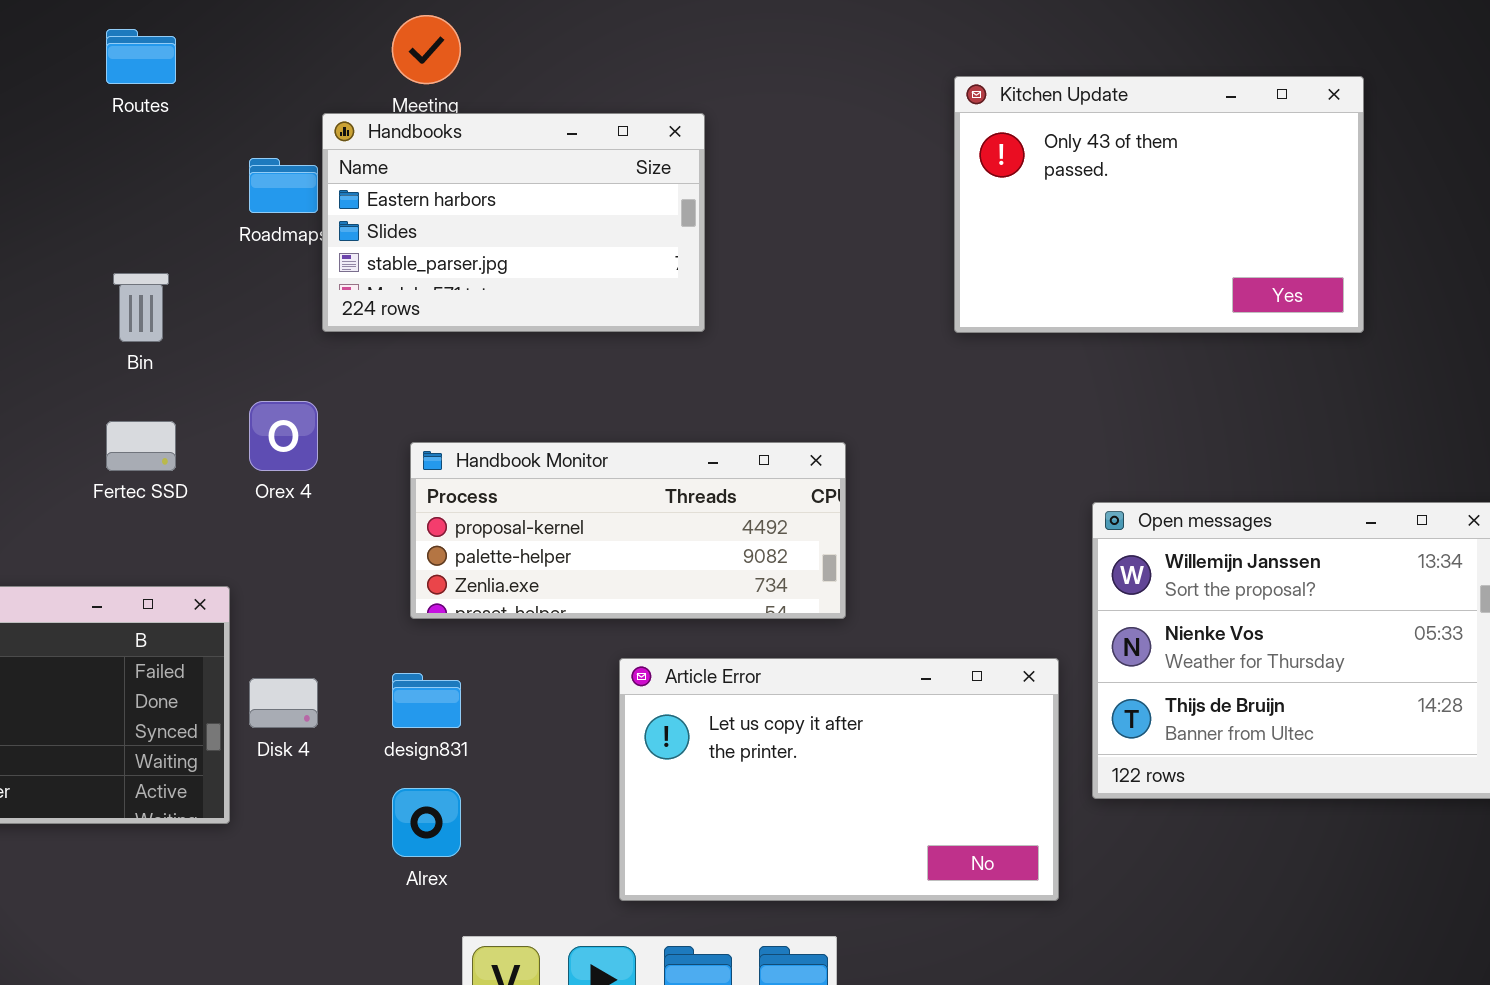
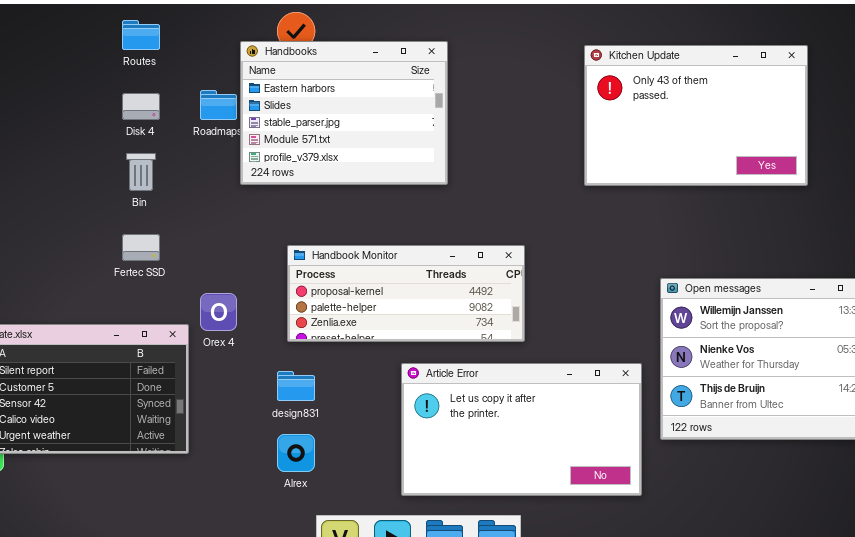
Handbooks: [322,113,705,332] -> [240,41,448,185], resized
Orex 4: [249,401,318,471] -> [200,293,237,331], moved
Disk 4: [249,678,318,728] -> [122,93,160,120], moved

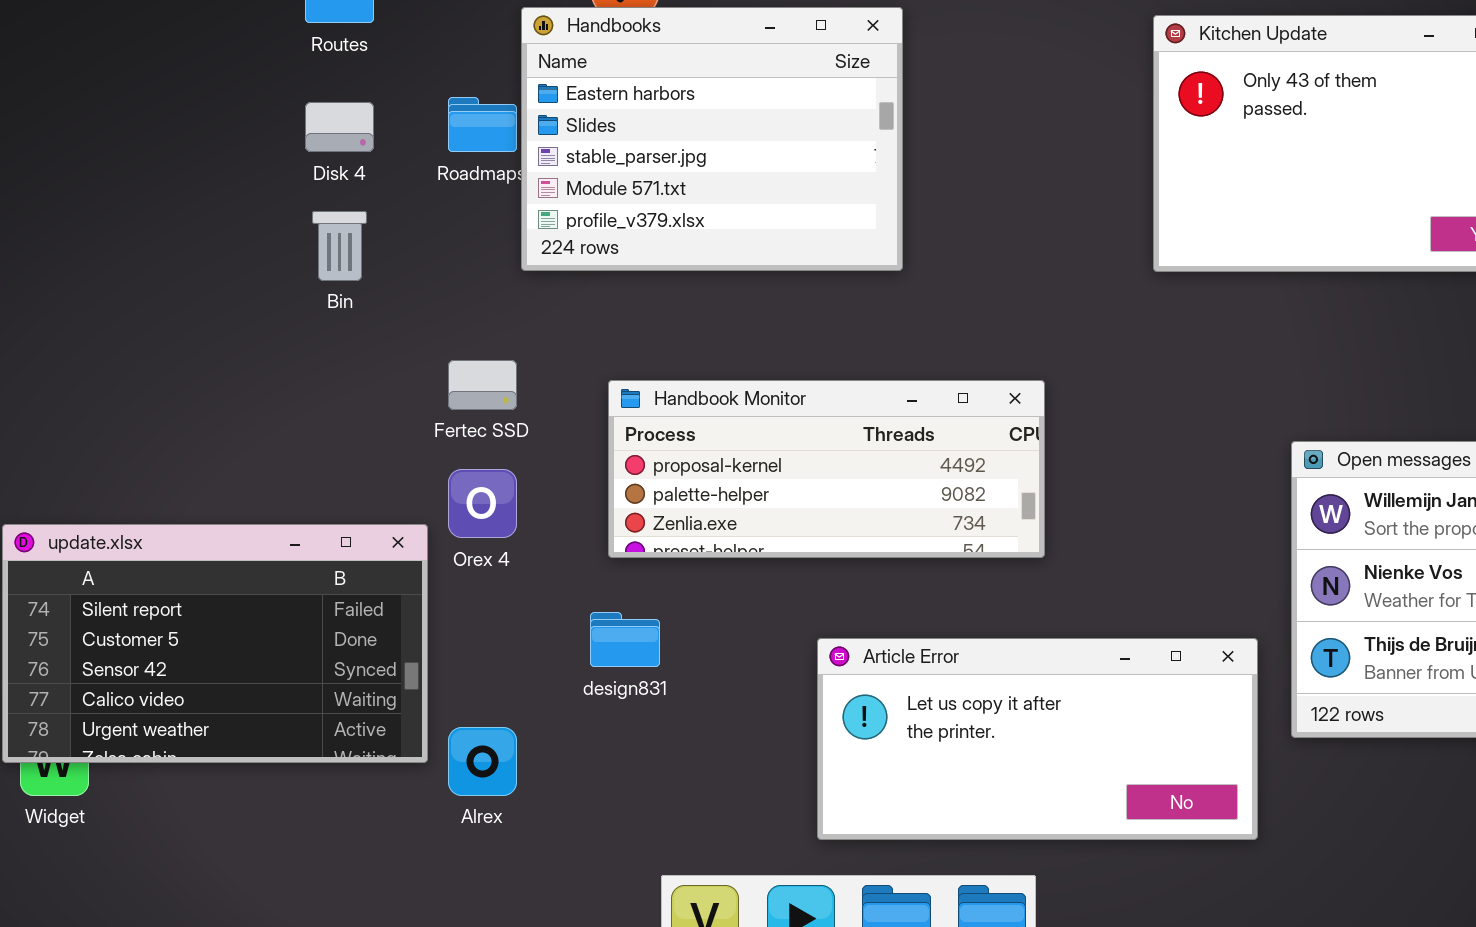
Fertec SSD: [122,234,160,261] -> [448,360,517,410], moved
Article Error: [401,363,642,496] -> [817,638,1258,840], resized
Alrex: [277,434,315,472] -> [448,727,517,796], moved

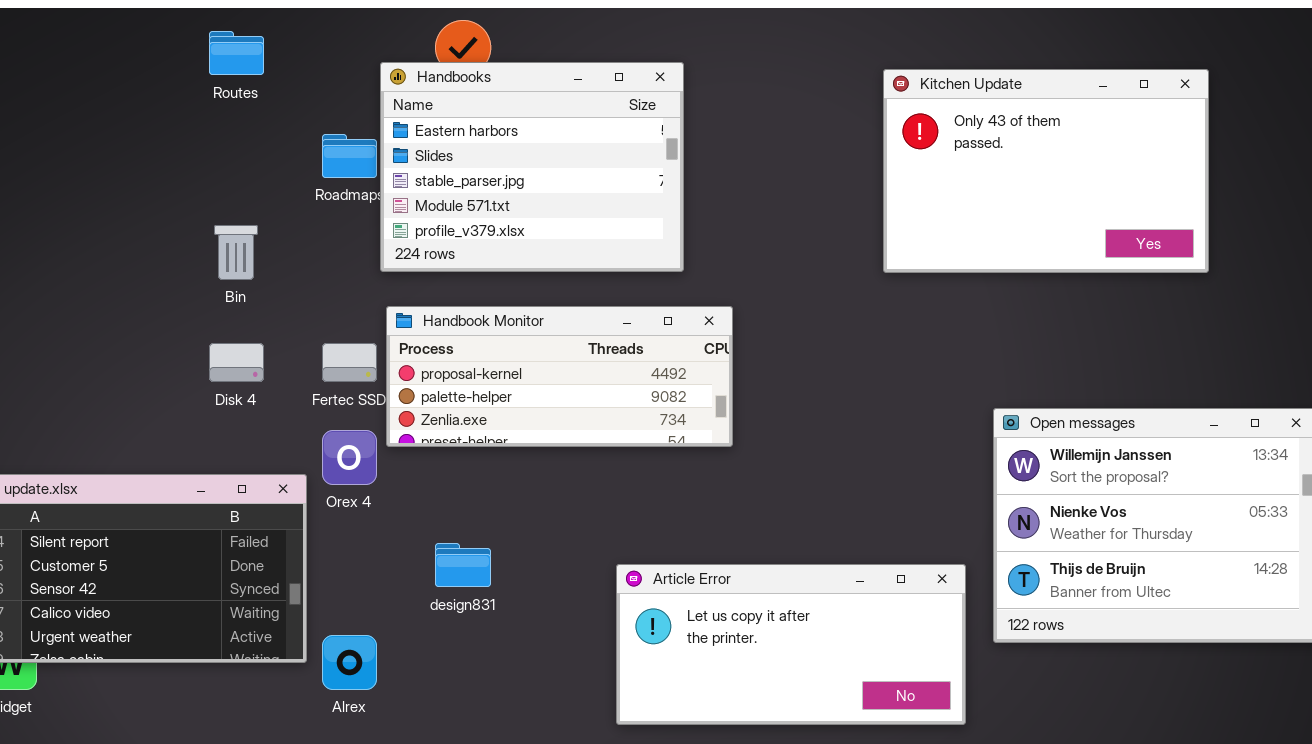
Disk 4: [305,102,374,152] -> [209,343,264,382], moved
Handbook Monitor: [608,380,1045,558] -> [386,306,733,447], moved

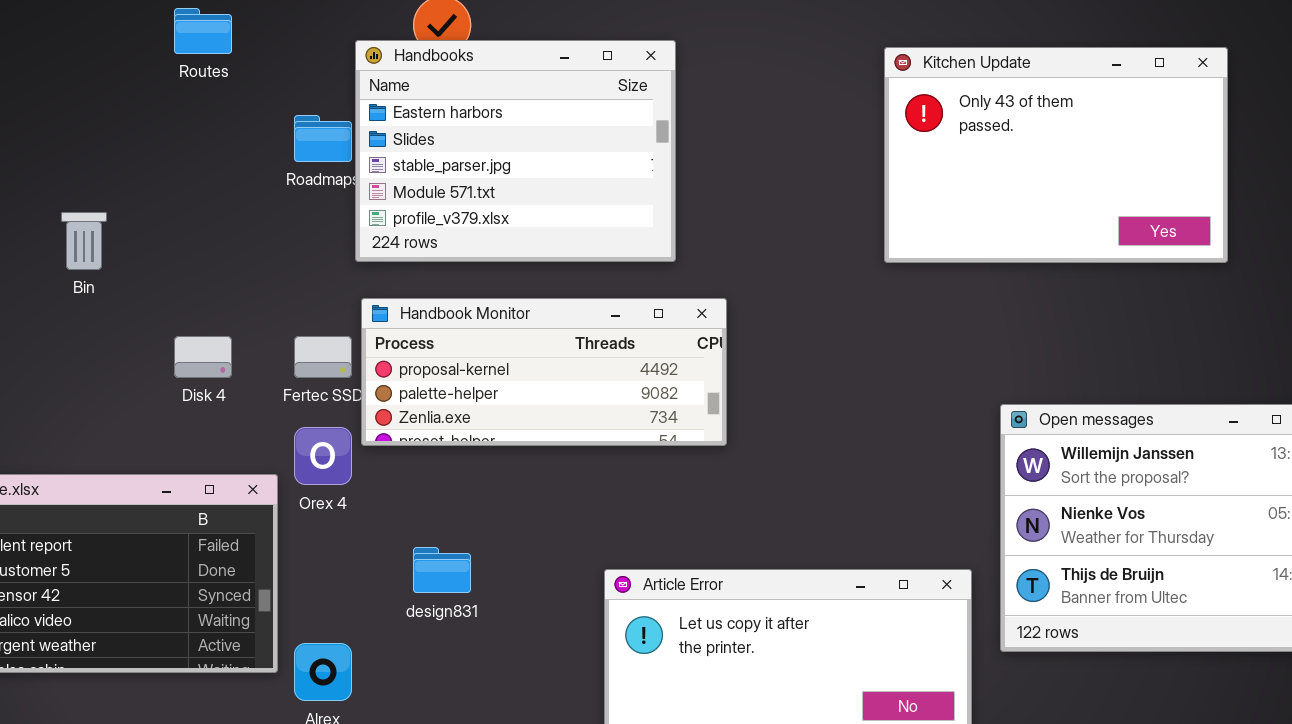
Bin: [214,225,258,280] -> [61,212,107,270], moved

